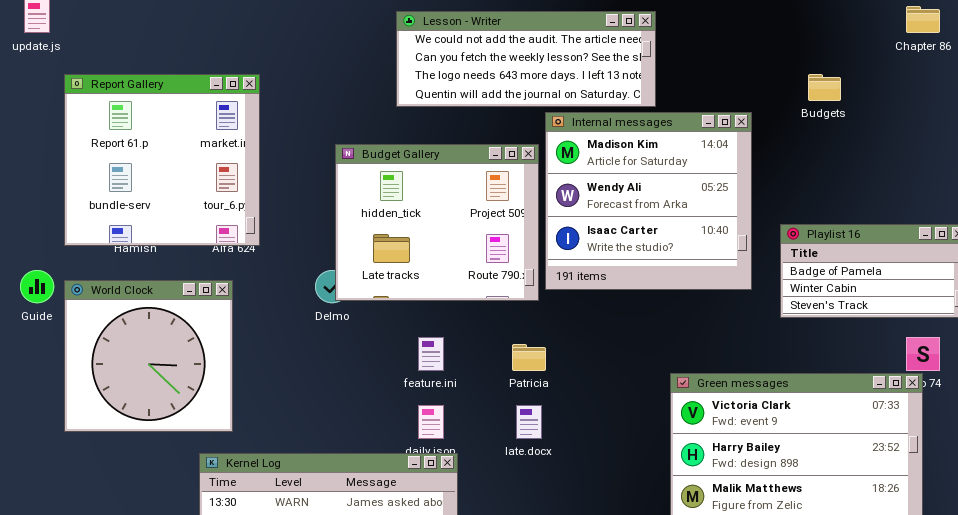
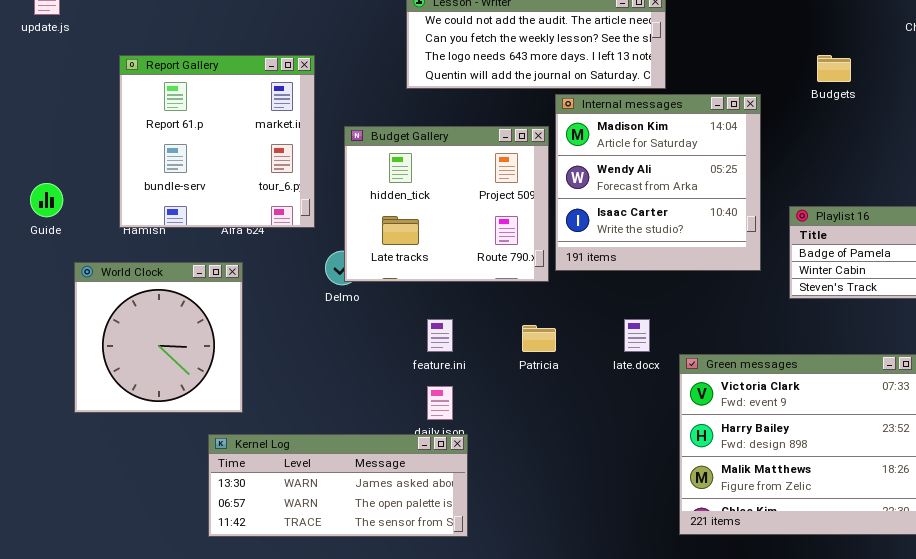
Report Gallery: [64,74,260,246] -> [119,55,315,228], moved
Guide: [20,270,54,303] -> [30,183,63,217], moved
late.docx: [516,405,542,439] -> [624,319,650,352], moved

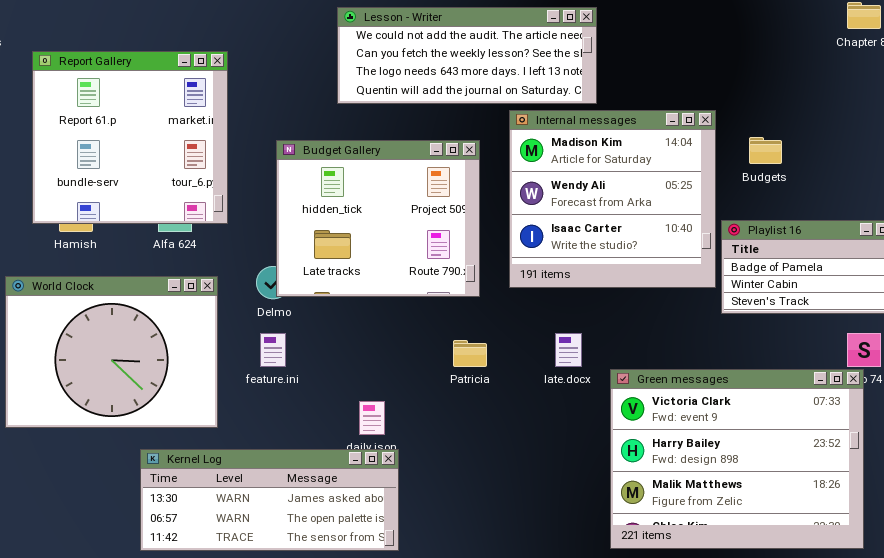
Report Gallery: [119,55,315,228] -> [32,51,228,224], moved
Budgets: [817,55,851,82] -> [749,137,782,164], moved
Internal messages: [555,94,761,271] -> [509,110,716,288], moved
World Clock: [74,262,243,413] -> [5,276,218,428], resized
feature.ini: [427,319,453,352] -> [260,333,286,367], moved

